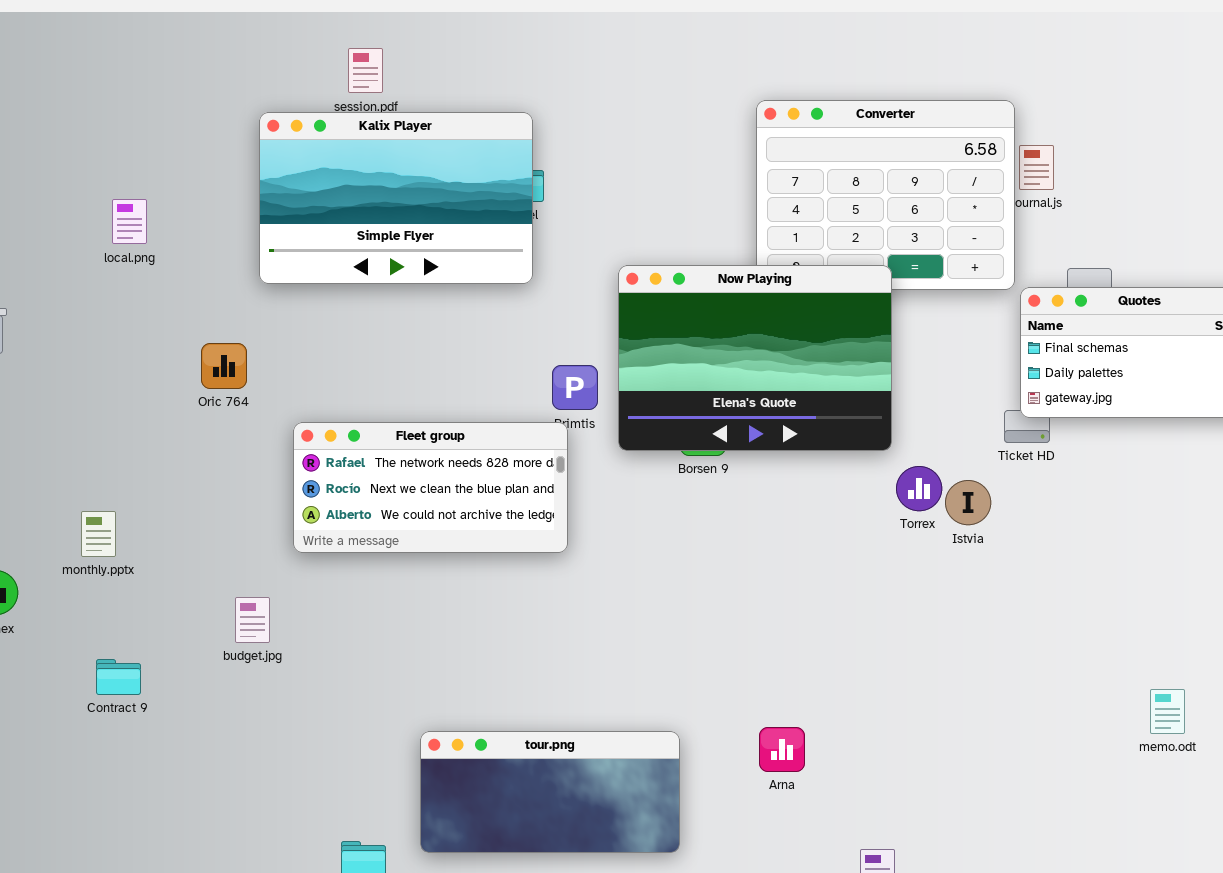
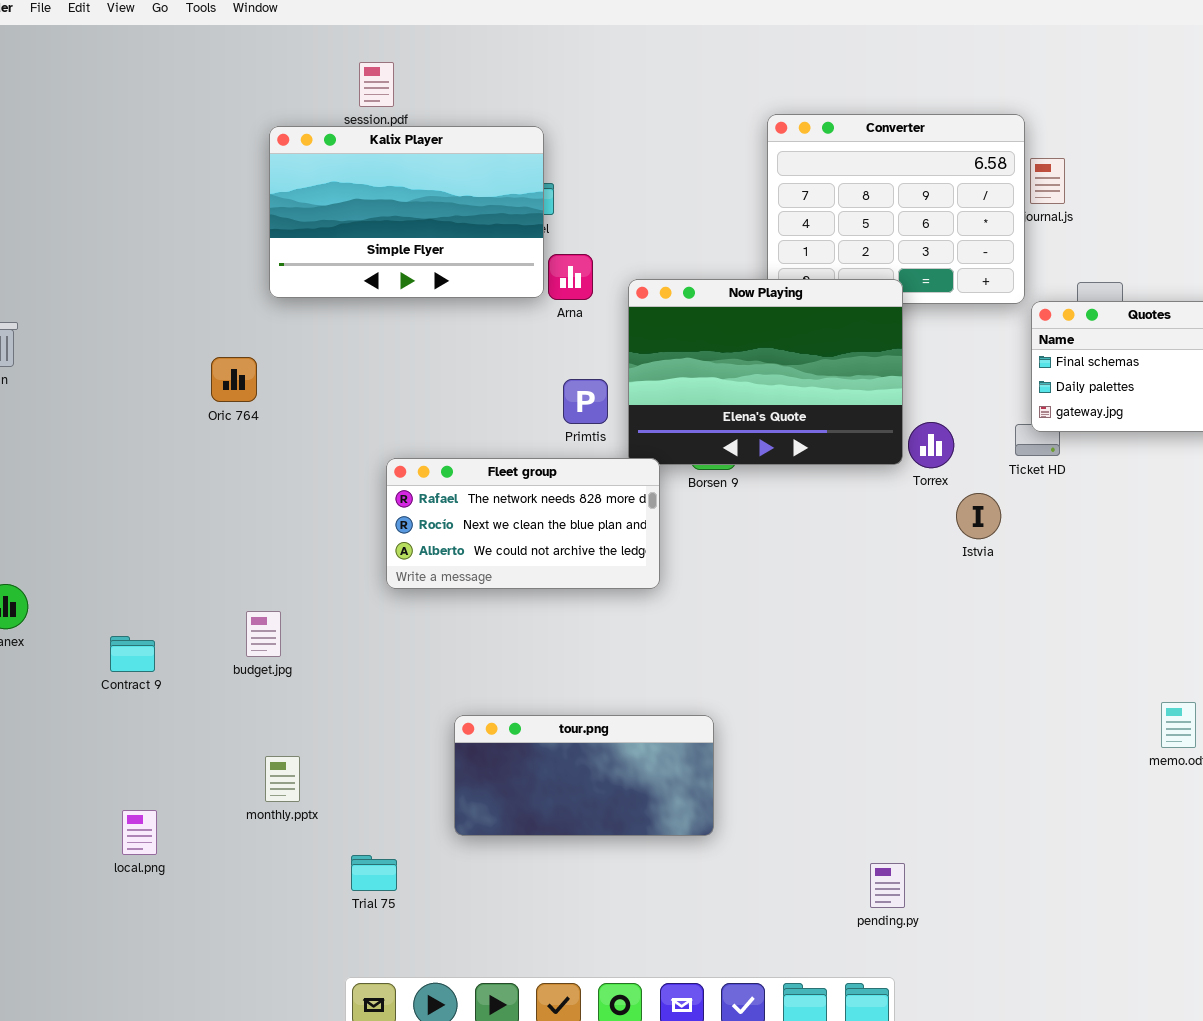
local.png: [112,199,147,244] -> [122,810,157,855], moved
Fleet group: [293,422,568,553] -> [386,458,660,589], moved
Torrex: [896,466,942,511] -> [908,422,954,468], moved
monthly.pptx: [81,511,116,557] -> [265,756,300,802], moved
Contract 9: [96,659,141,695] -> [110,636,155,672], moved
Arna: [759,727,805,772] -> [548,254,593,300], moved
tour.png: [420,731,680,853] -> [454,715,714,836], moved

